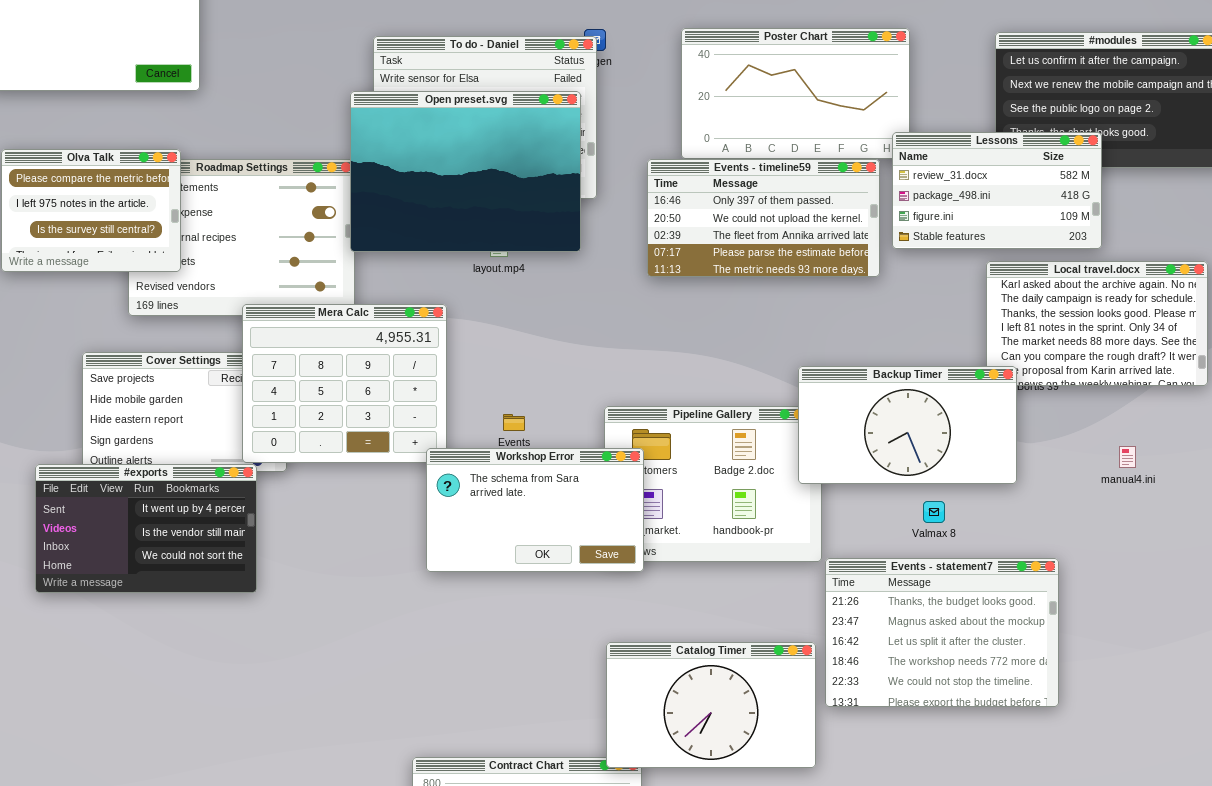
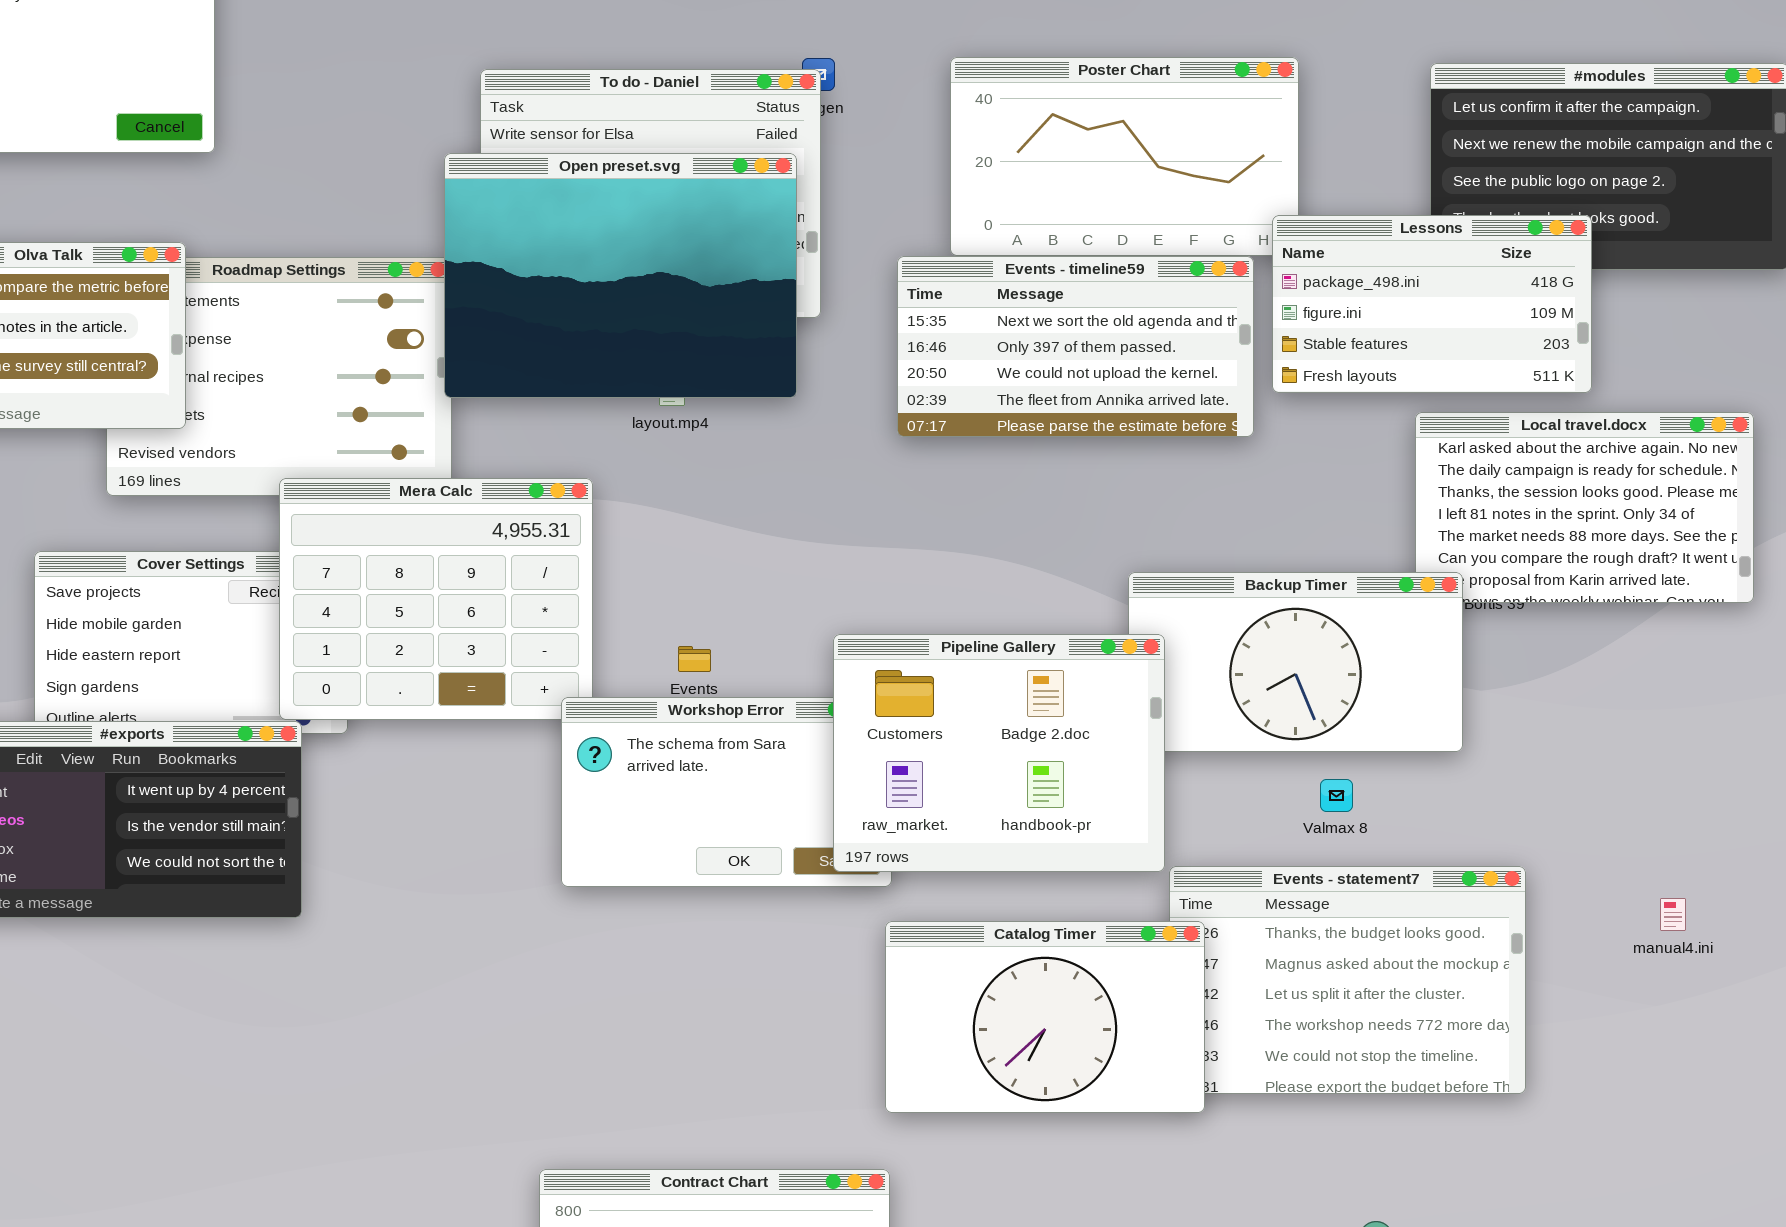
Lessons: [892,132,1102,249] -> [1272,215,1592,393], scrolled down 1 row
Events - timeline59: [647,159,880,277] -> [897,256,1254,437], scrolled up 1 row
Pipeline Gallery: [604,406,822,562] -> [833,634,1165,872], raised
manual4.ini: [1119,446,1136,468] -> [1660,898,1686,931], moved
Catalog Timer: [606,642,816,768] -> [885,921,1205,1113], moved

